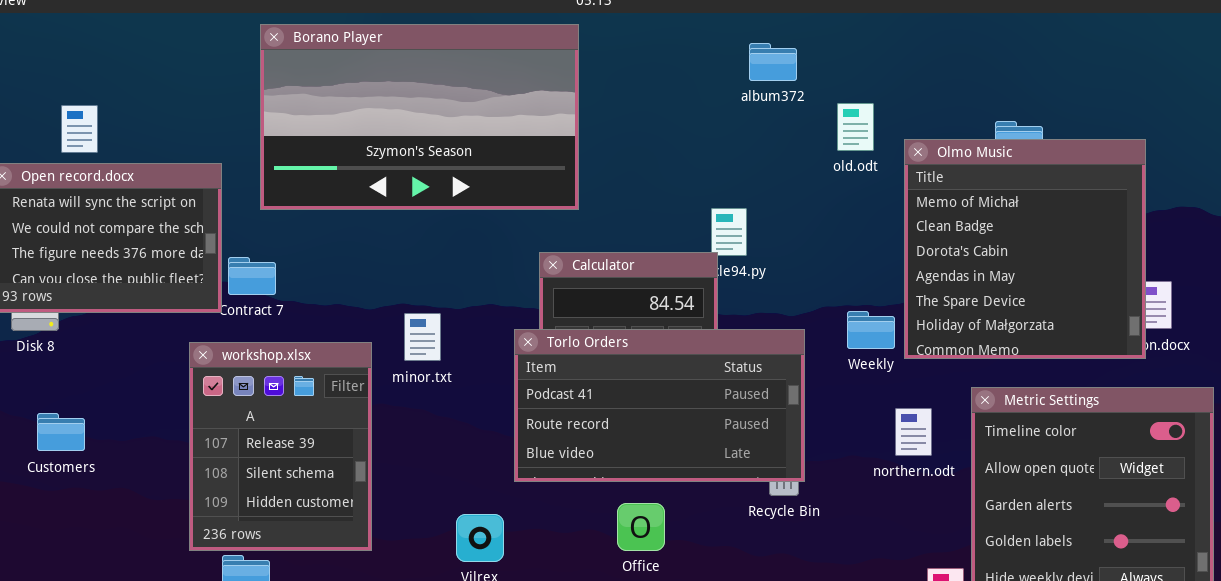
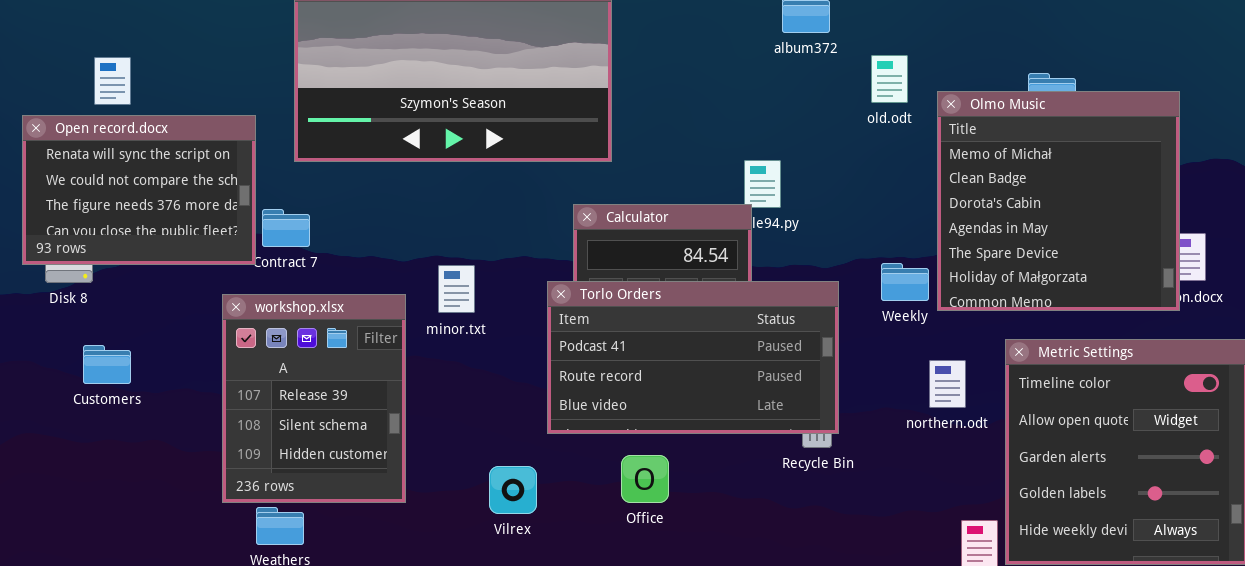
Customers: [37,413,85,451] -> [83,345,131,384], moved
Office: [617,503,665,551] -> [621,455,669,503], moved

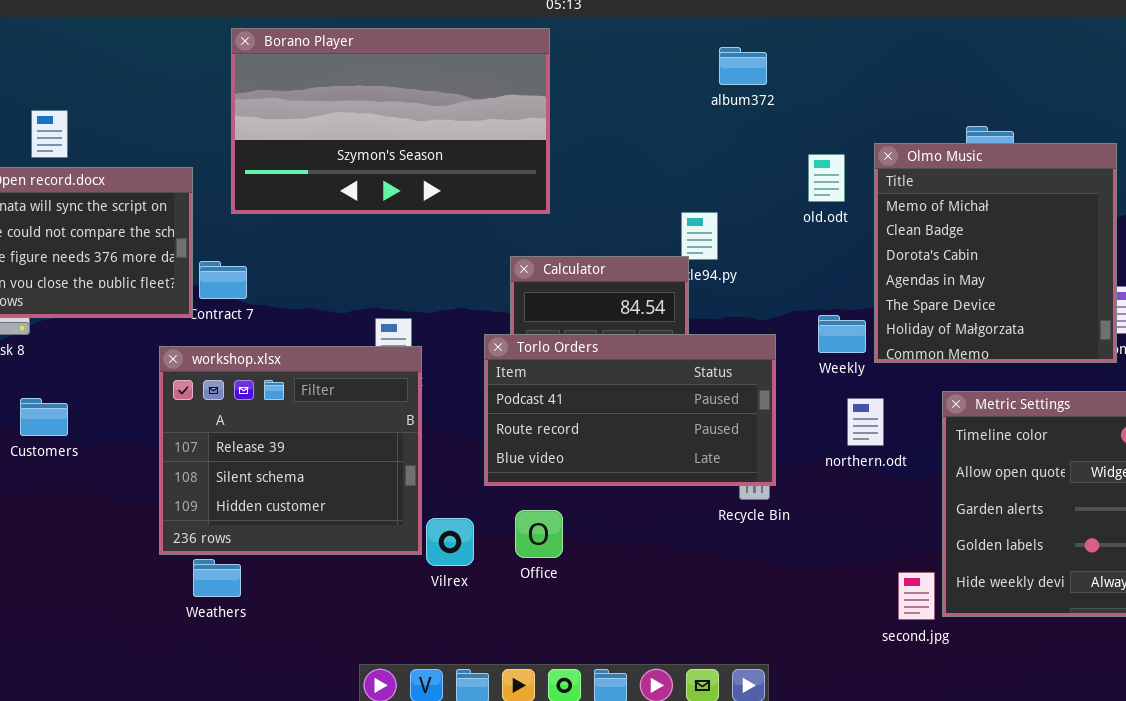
old.odt: [871,55,908,103] -> [808,154,845,202], moved
workshop.xlsx: [222,294,406,503] -> [159,346,422,555], resized
northern.odt: [929,360,966,408] -> [847,398,884,446], moved
Office: [621,455,669,503] -> [515,510,563,558], moved

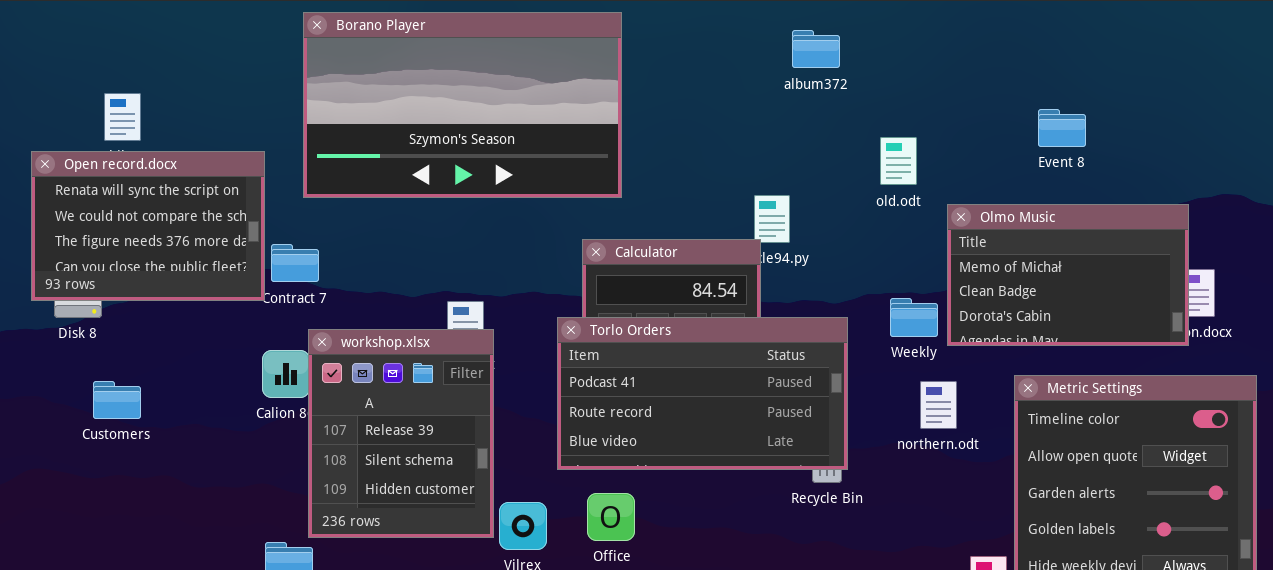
Olmo Music: [874,143,1117,363] -> [947,204,1189,346], resized
workshop.xlsx: [159,346,422,555] -> [308,329,494,538], resized

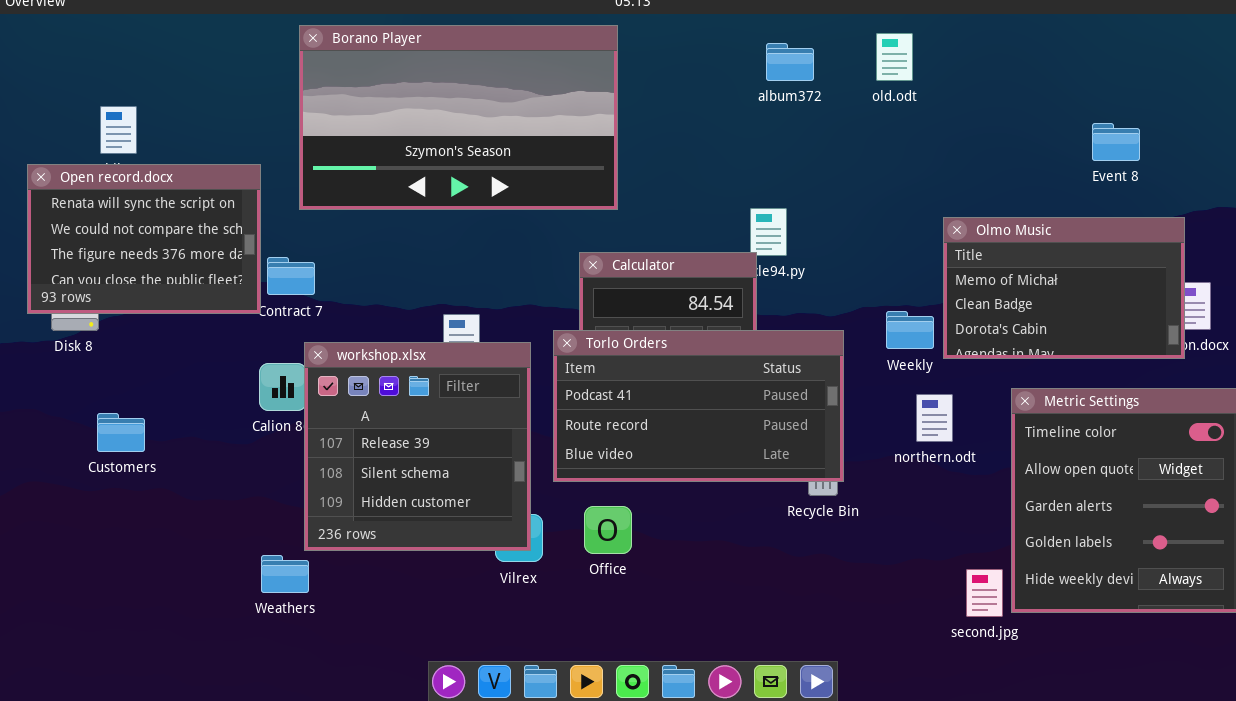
album372: [792,30,840,68] -> [766,43,814,81], moved
Event 8: [1038,109,1086,147] -> [1092,123,1140,161], moved
old.odt: [880,137,917,185] -> [876,33,913,81], moved
workshop.xlsx: [308,329,494,538] -> [304,342,531,551], resized
Customers: [93,381,141,419] -> [97,413,145,452], moved

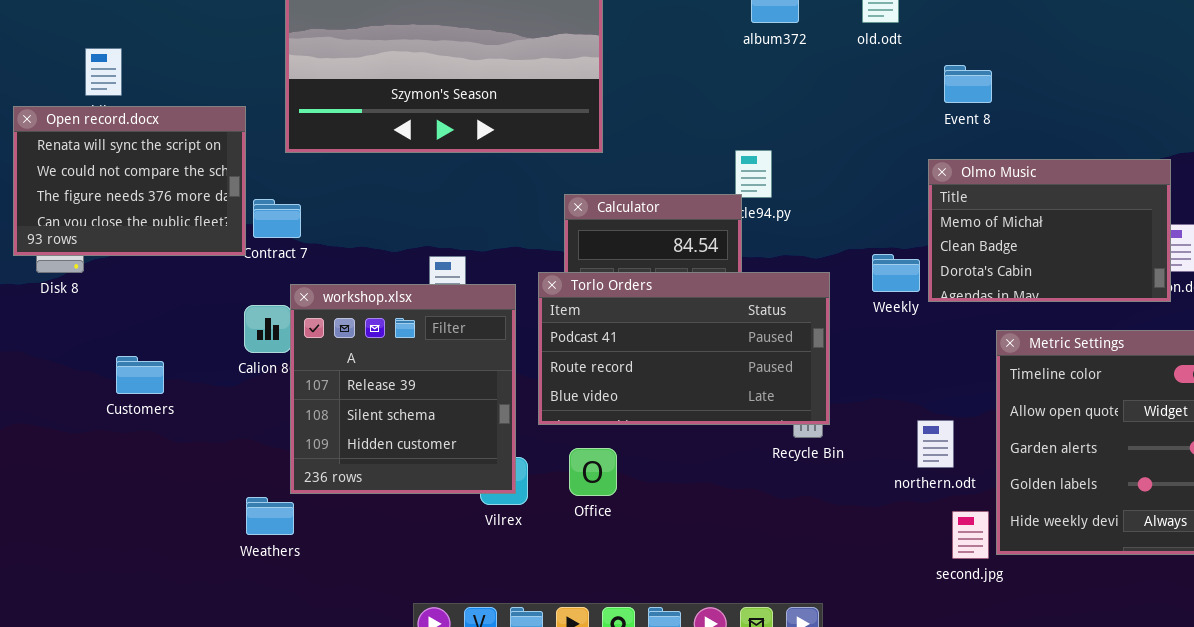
Event 8: [1092,123,1140,161] -> [944,65,992,103], moved
northern.odt: [916,394,953,442] -> [917,420,954,468], moved
Customers: [97,413,145,452] -> [116,356,164,394], moved

